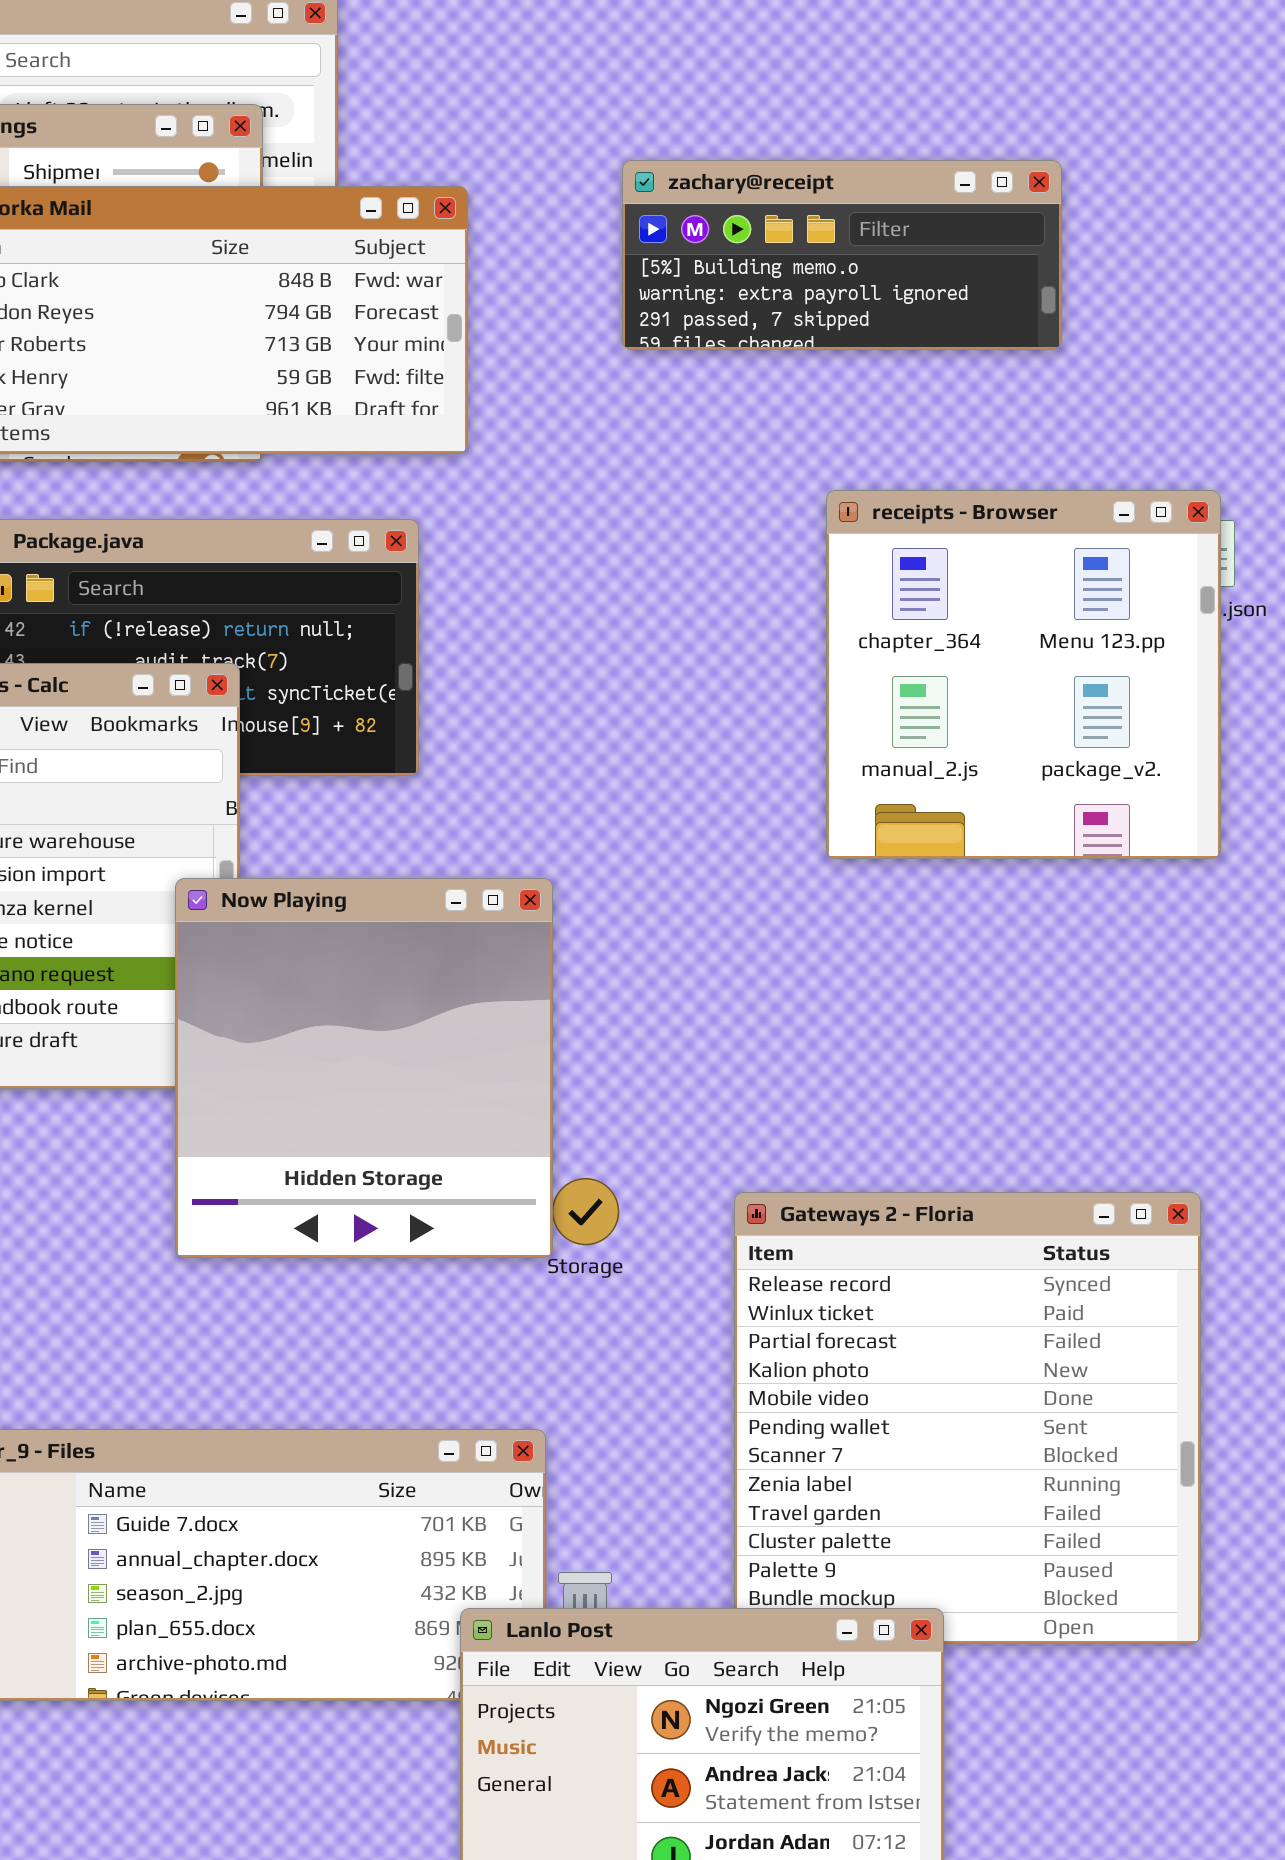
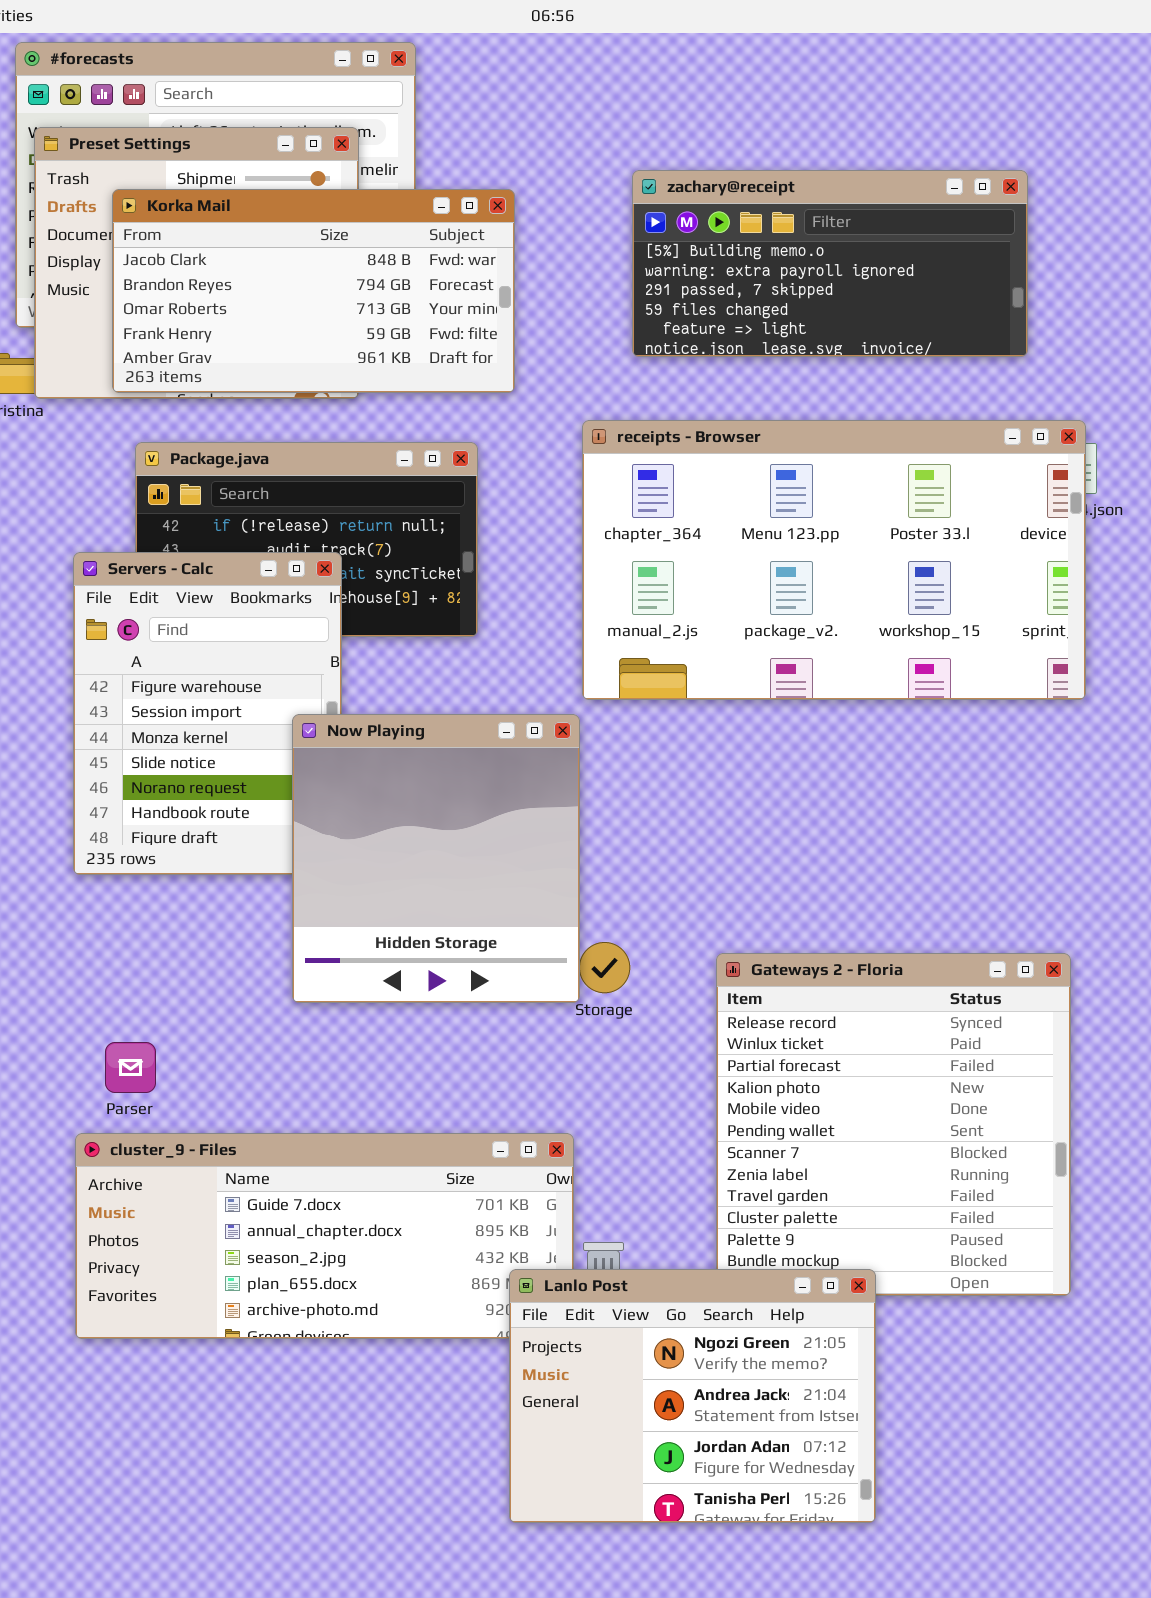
zachary@receipt: [622,160,1062,350] -> [632,170,1028,357], resized
receipts - Browser: [826,490,1221,859] -> [582,420,1086,700], resized

